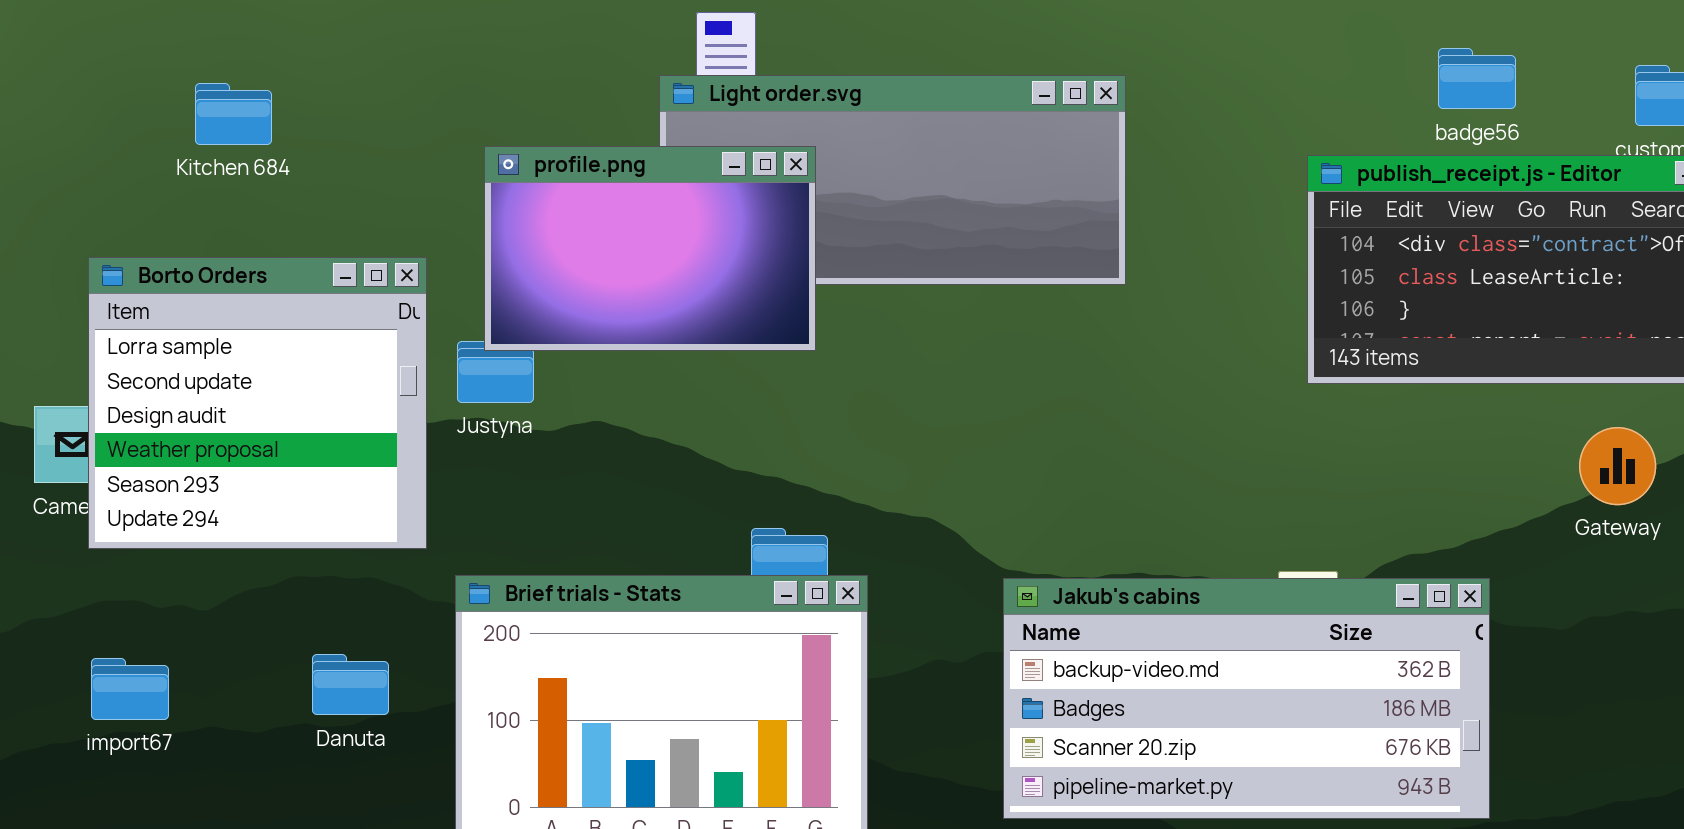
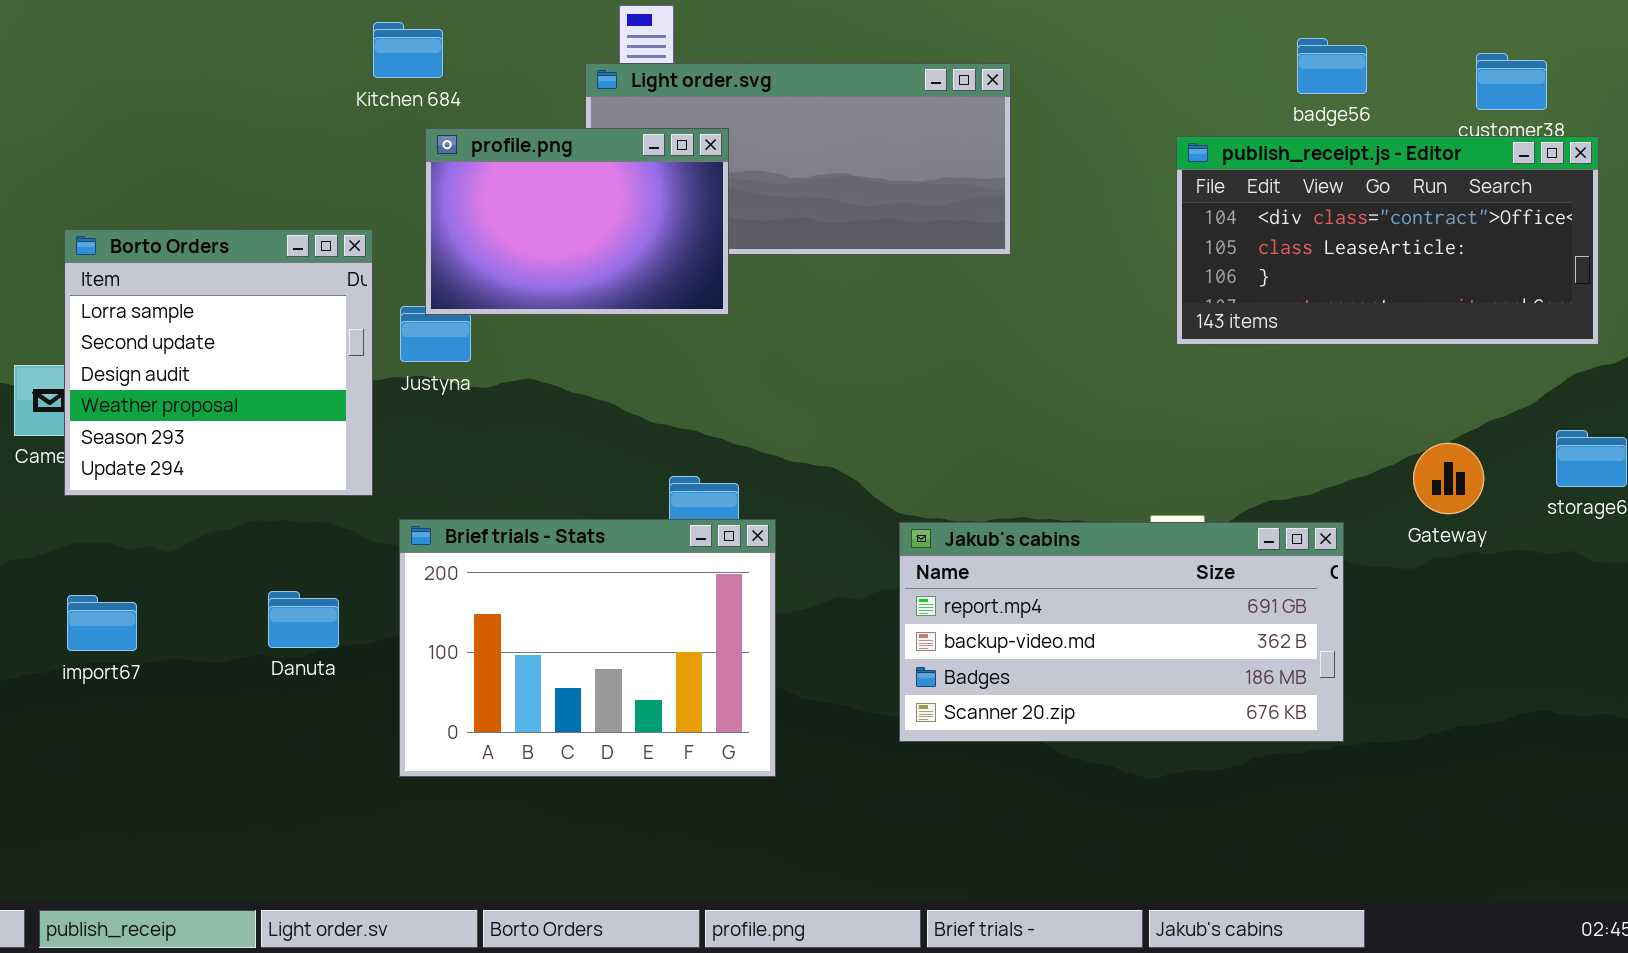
Kitchen 684: [195,83,272,145] -> [373,22,443,78], moved
Gateway: [1579,427,1656,505] -> [1413,443,1484,514], moved
Jakub's cabins: [1003,578,1490,819] -> [899,522,1344,742], scrolled up 1 row

